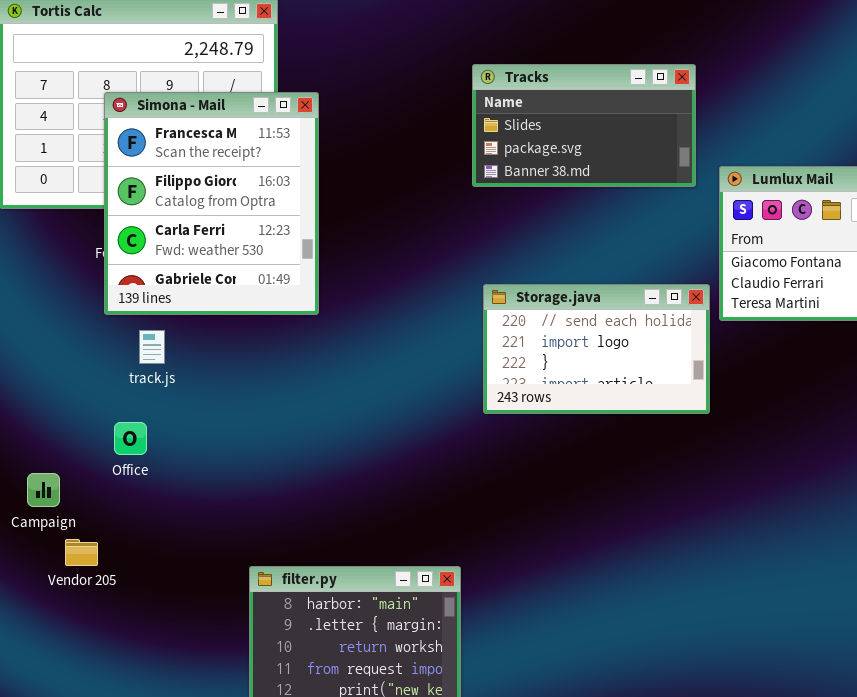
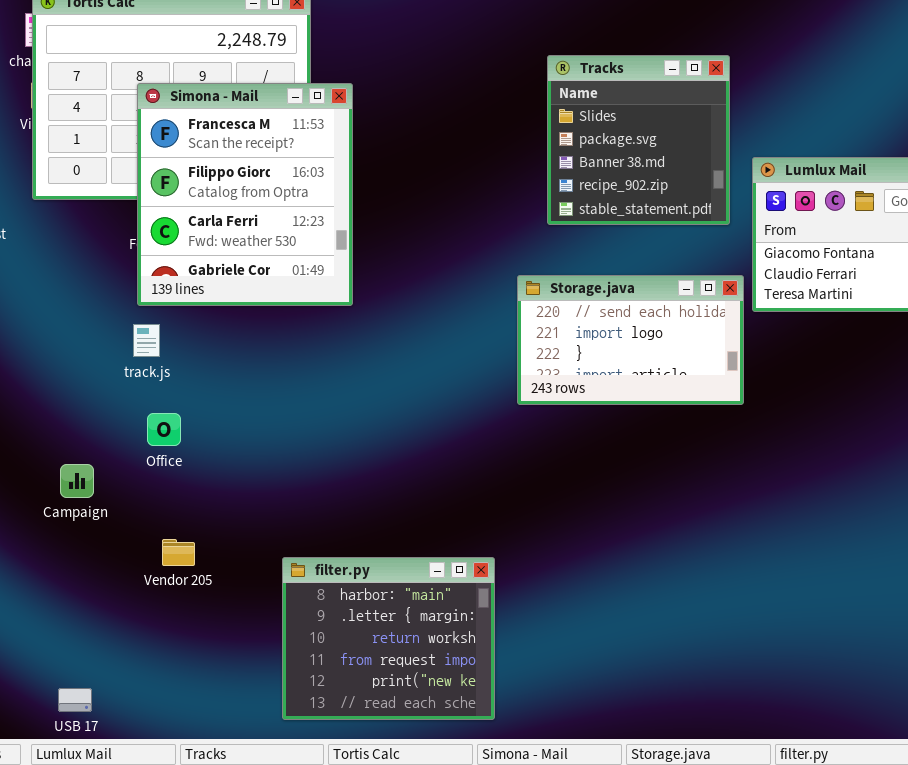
Tracks: [472,64,696,187] -> [547,55,730,225], resized
track.js: [139,330,165,364] -> [133,324,160,357], moved
Vendor 205: [65,539,98,566] -> [162,539,195,566], moved

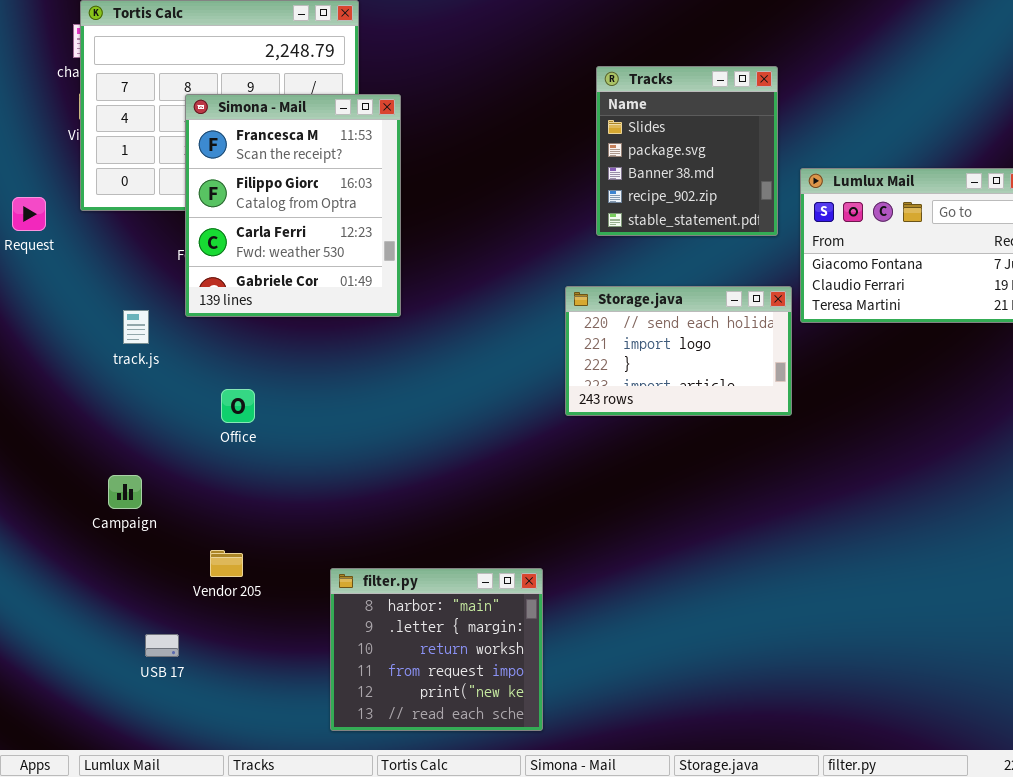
track.js: [133,324,160,357] -> [123,310,149,344], moved
Office: [147,413,181,446] -> [221,389,255,423], moved
USB 17: [58,688,92,712] -> [145,634,179,657], moved

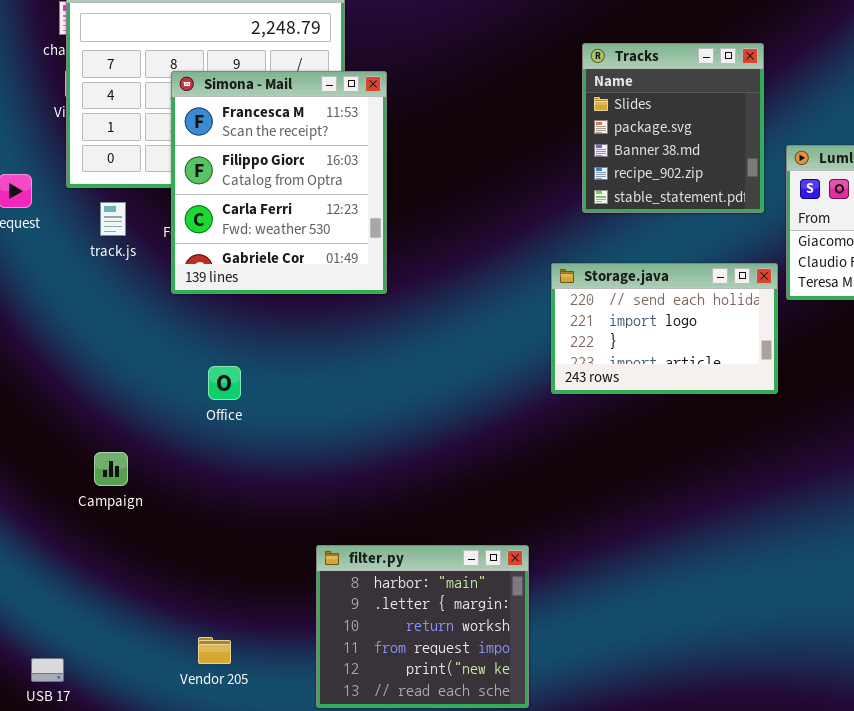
track.js: [123,310,149,344] -> [100,202,126,236], moved
Vendor 205: [210,550,243,577] -> [198,637,231,664], moved
USB 17: [145,634,179,657] -> [31,658,64,682], moved

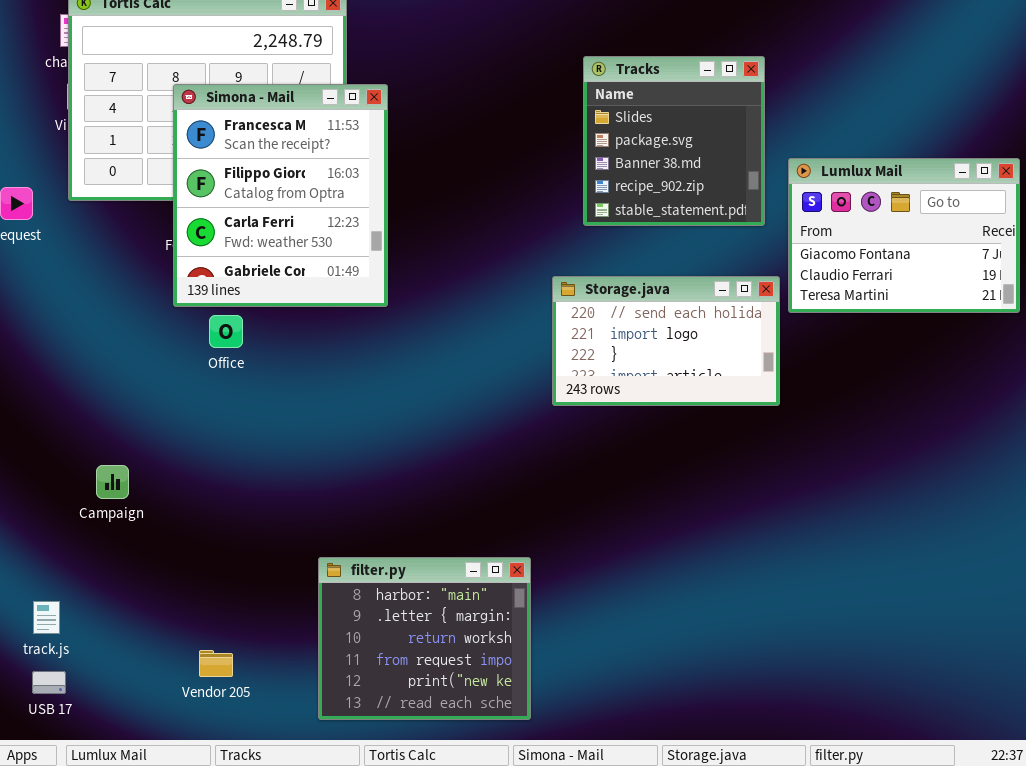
track.js: [100,202,126,236] -> [33,601,60,634], moved
Office: [208,366,241,400] -> [209,315,243,348], moved

